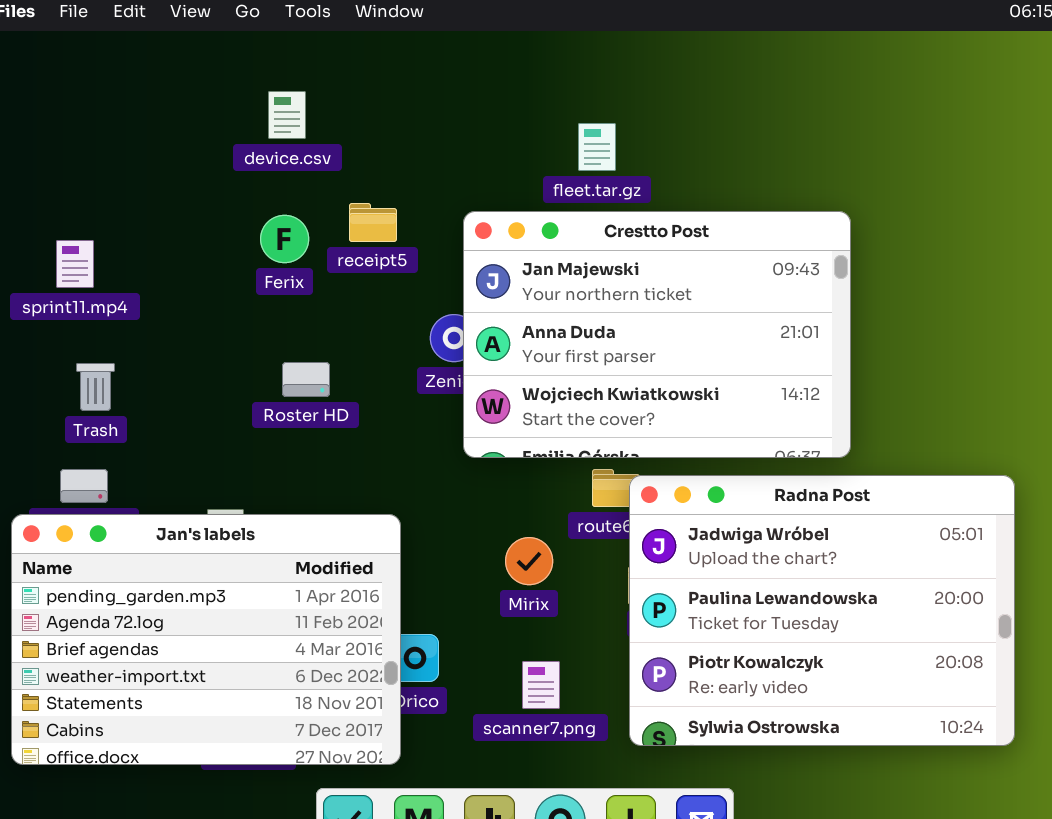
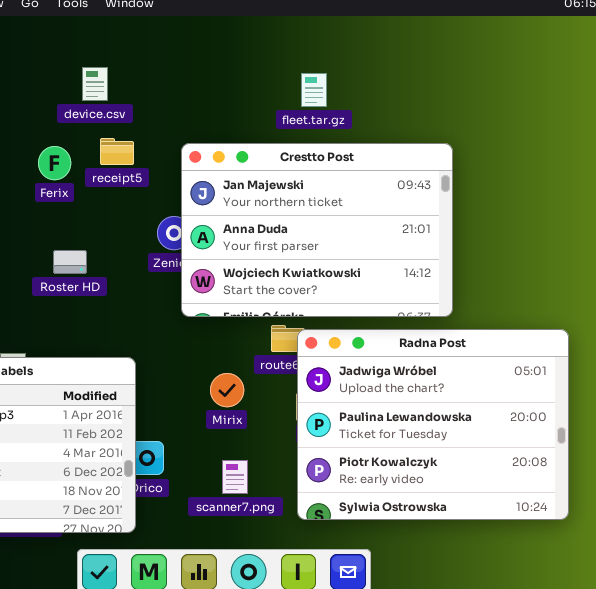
device.csv: [268,91,306,139] -> [82,67,108,101], moved
fleet.tar.gz: [578,123,616,171] -> [301,73,327,107], moved

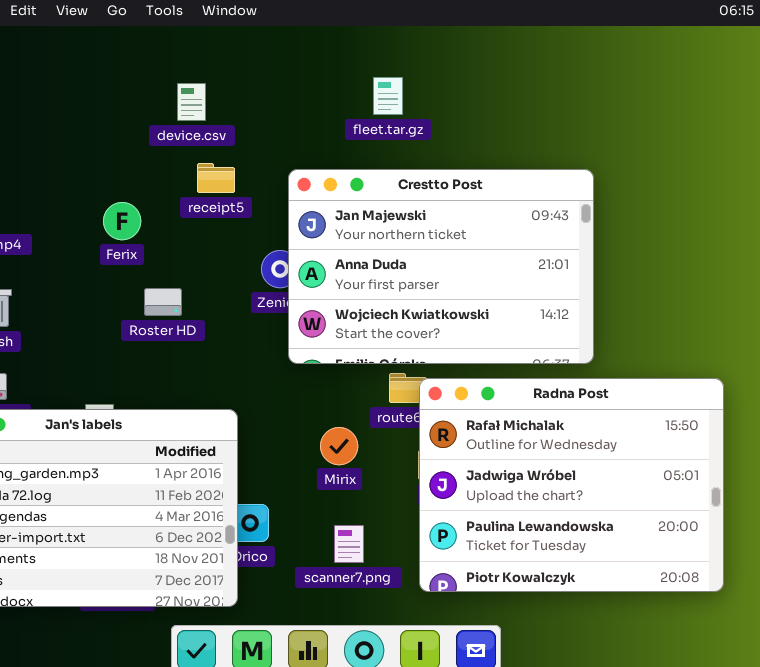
fleet.tar.gz: [301,73,327,107] -> [373,77,403,115], moved
Ferix: [38,146,71,180] -> [103,202,141,240], moved
Radna Post: [297,329,569,520] -> [419,378,724,592], scrolled up 1 row

